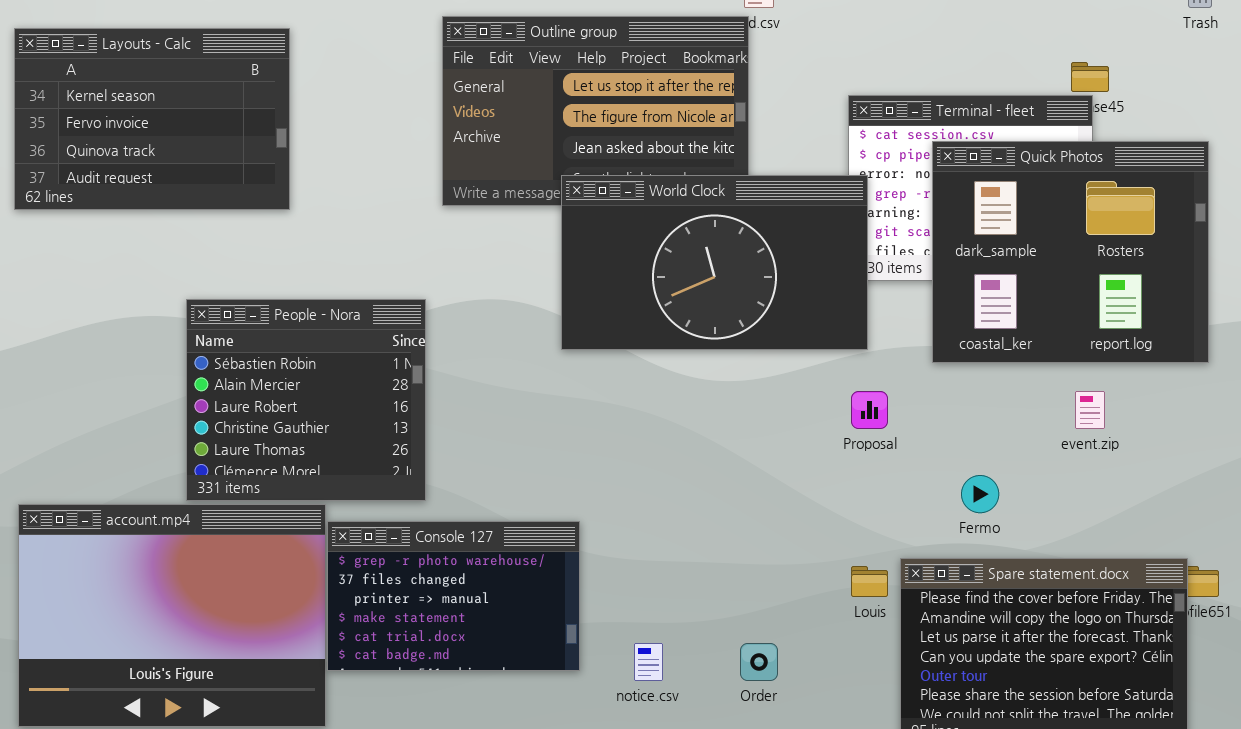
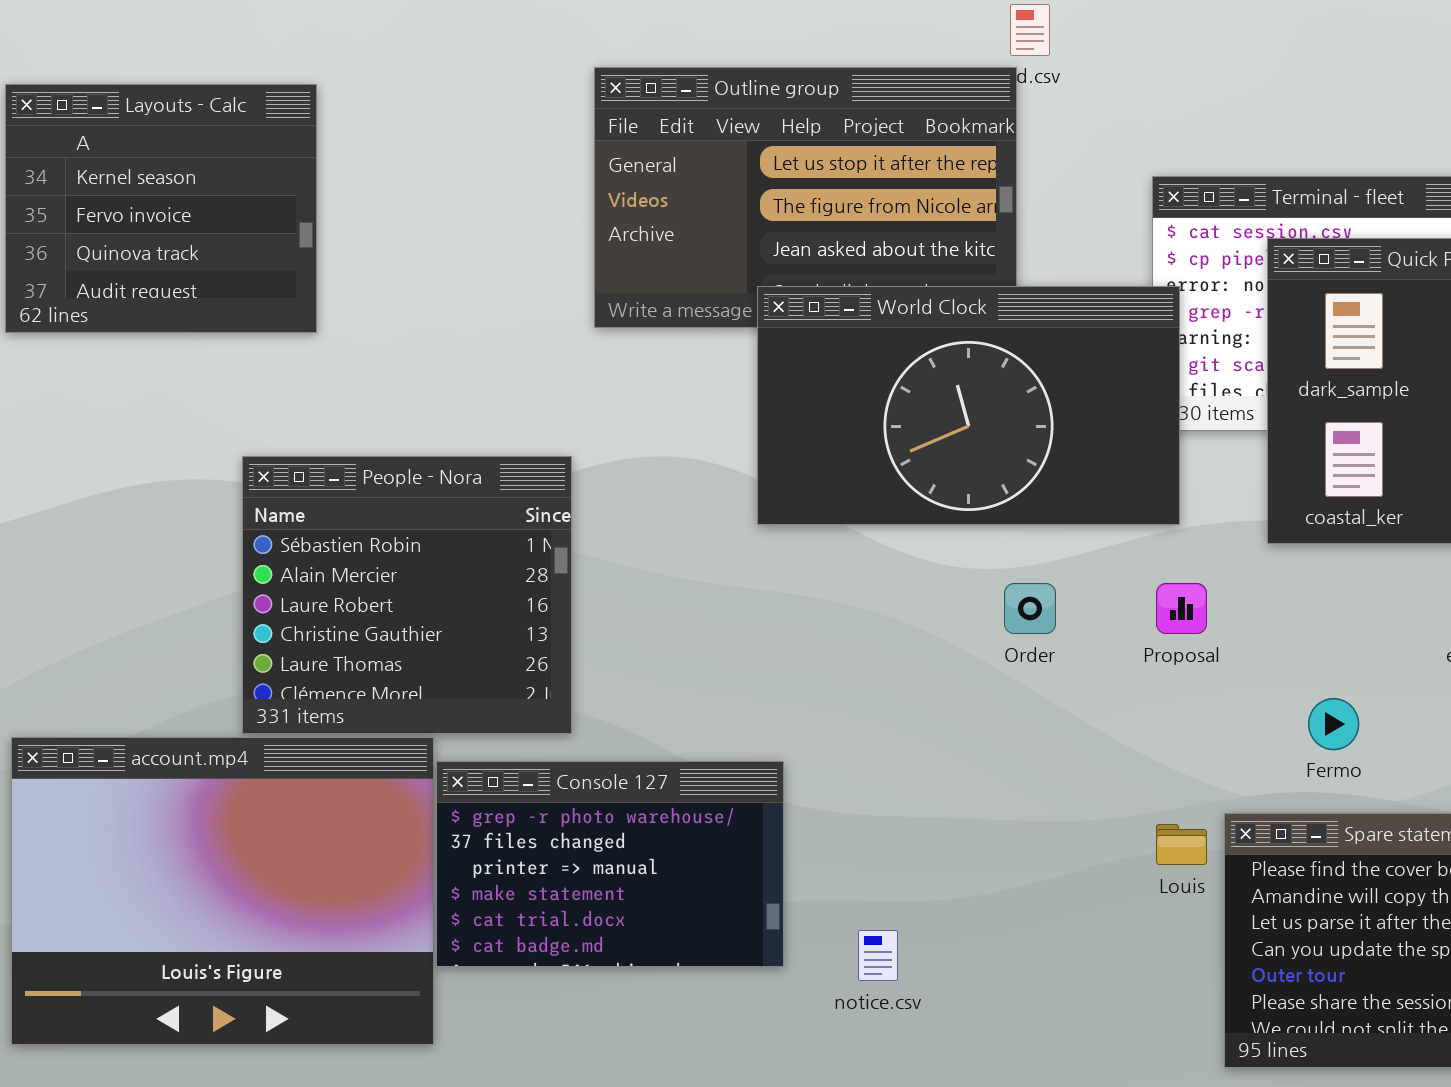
Layouts - Calc: [14,28,290,210] -> [5,84,317,333], resized
Order: [740,643,778,681] -> [1004,583,1056,634], moved

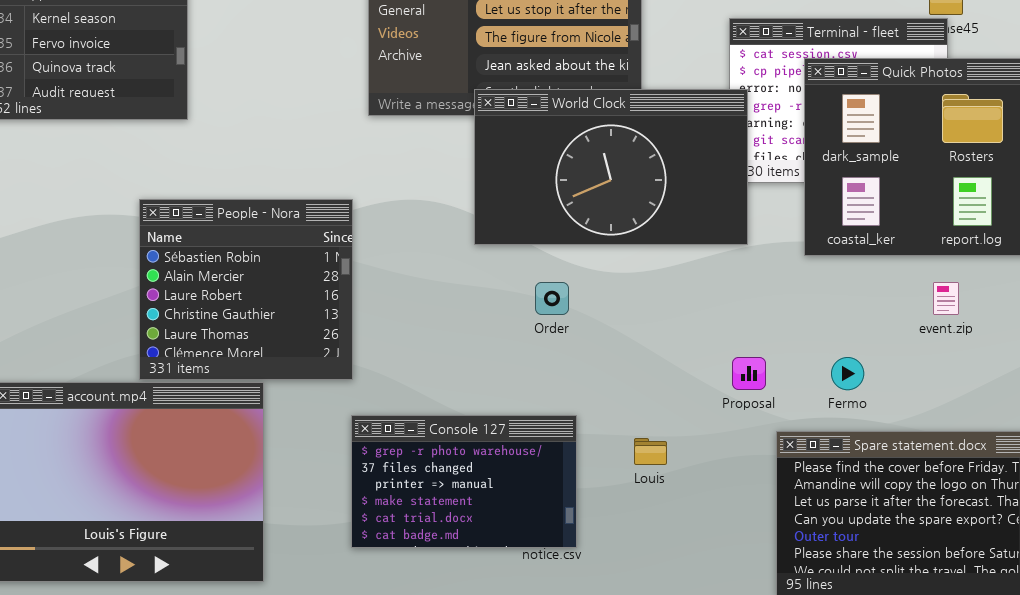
Order: [1004,583,1056,634] -> [535,282,569,315], moved
Proposal: [1156,583,1207,634] -> [732,357,766,390], moved
Console 127: [436,761,784,967] -> [351,415,577,548], moved
Louis: [1156,824,1207,865] -> [634,438,667,465], moved

